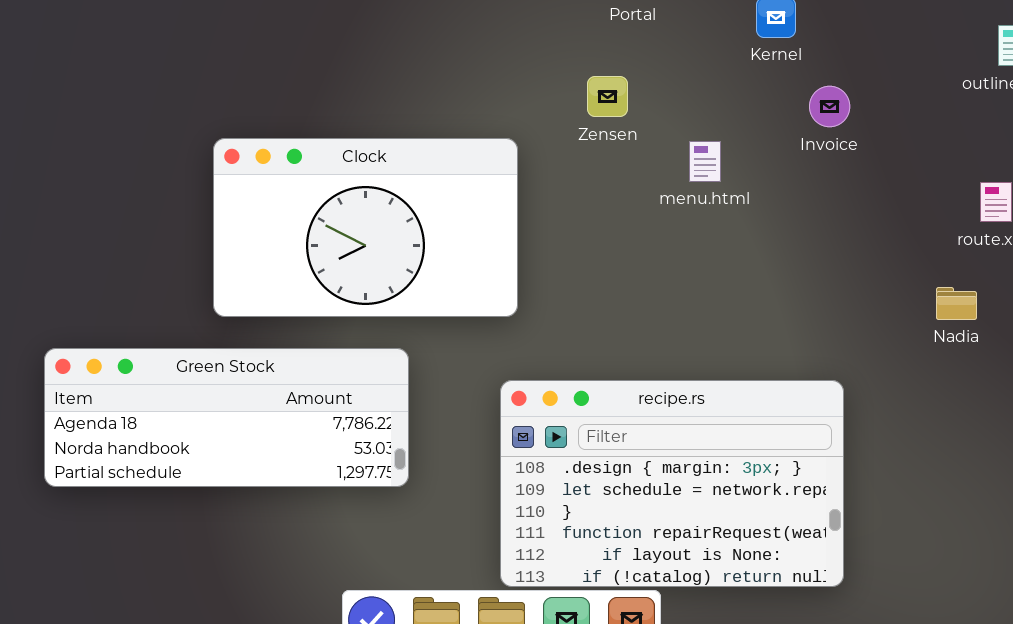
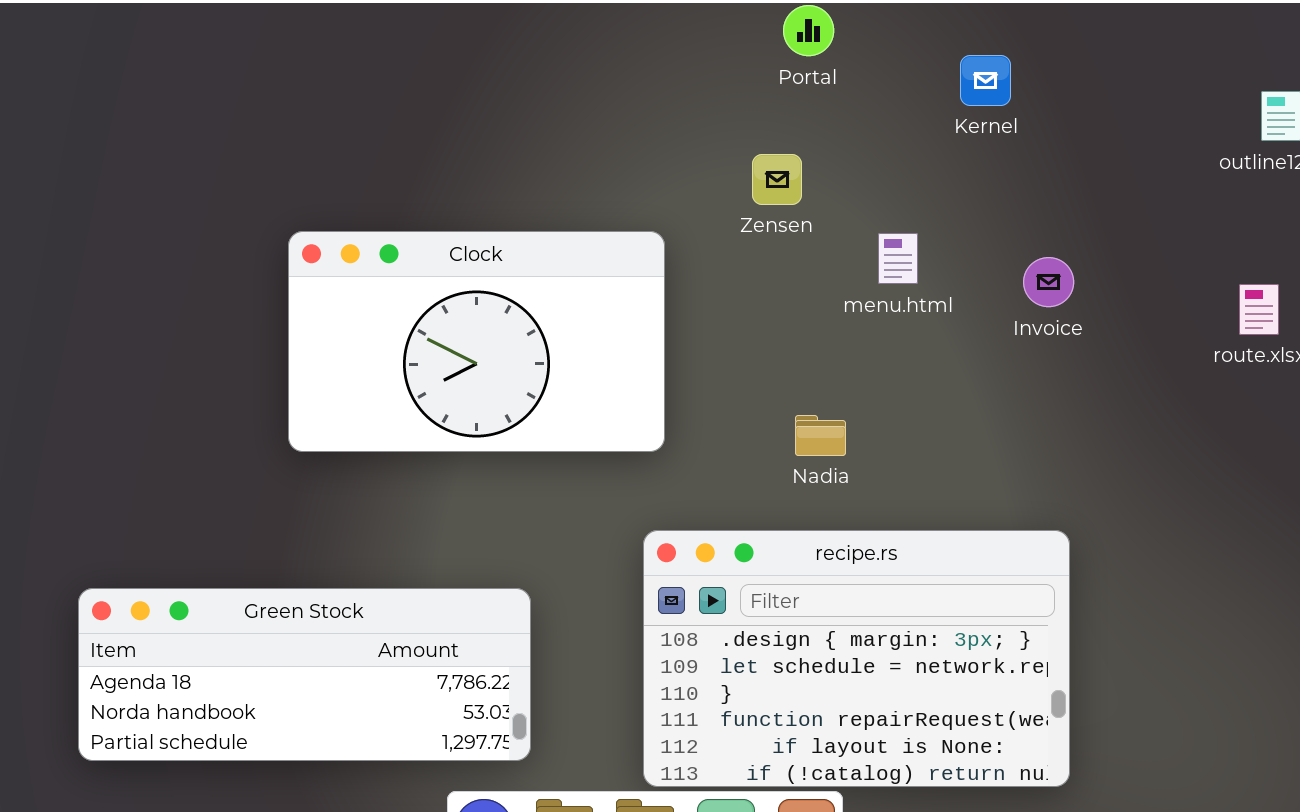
Invoice: [809,86,850,127] -> [1023,257,1074,307], moved
Nadia: [936,287,977,320] -> [795,415,846,456], moved
Green Stock: [44,348,409,487] -> [78,588,531,761], moved

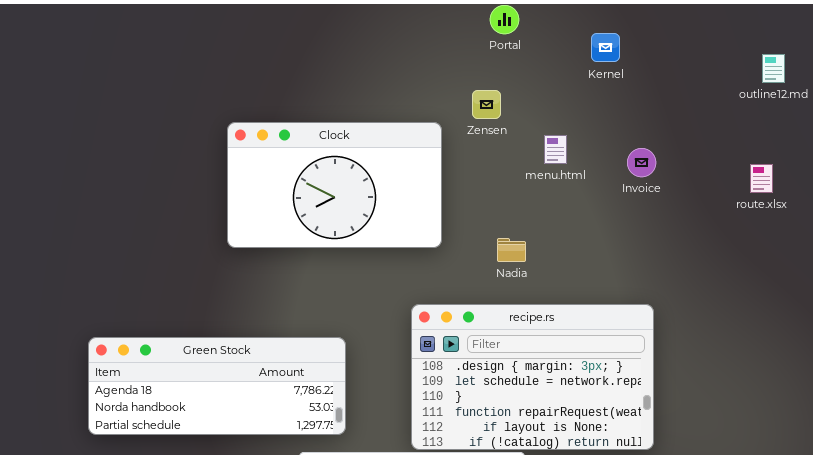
Clock: [288,231,665,452] -> [227,122,442,248], moved

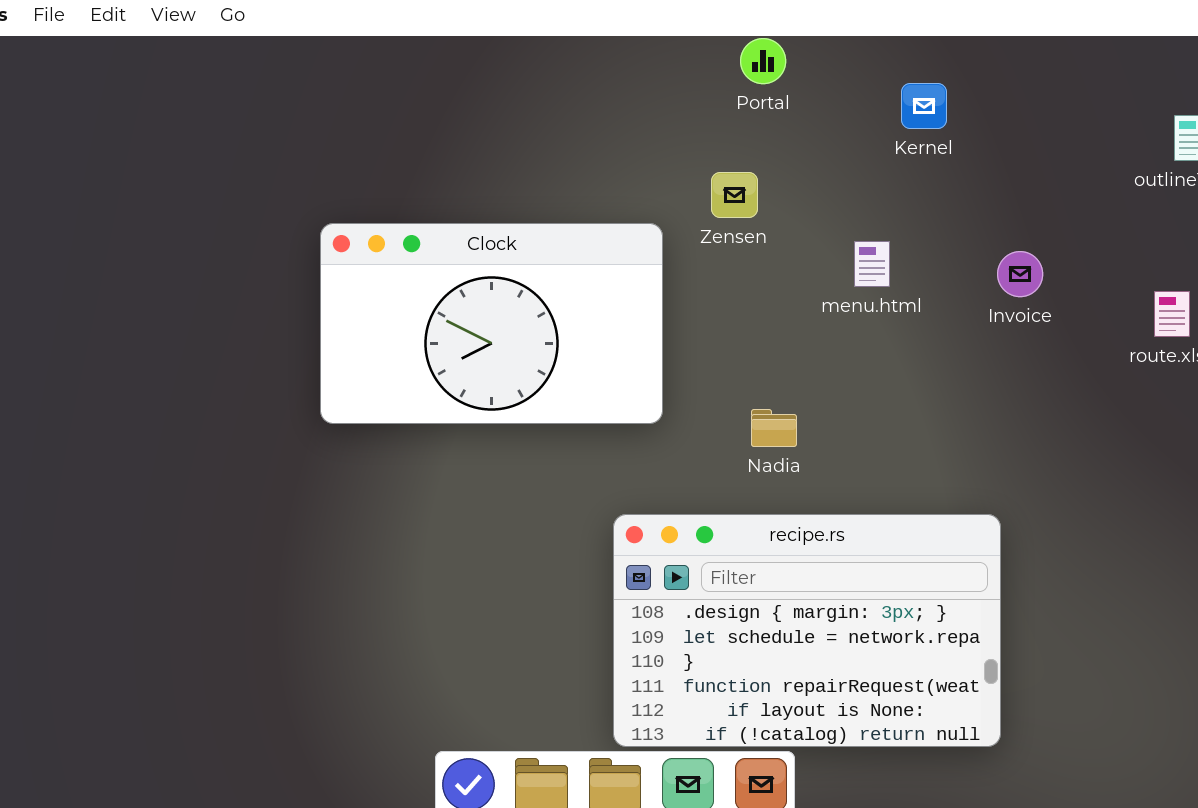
menu.html: [544,135,567,164] -> [854,241,890,287], moved
Invoice: [627,148,656,177] -> [997,251,1043,297], moved
Green Stock: [88,337,346,435] -> none, closed

